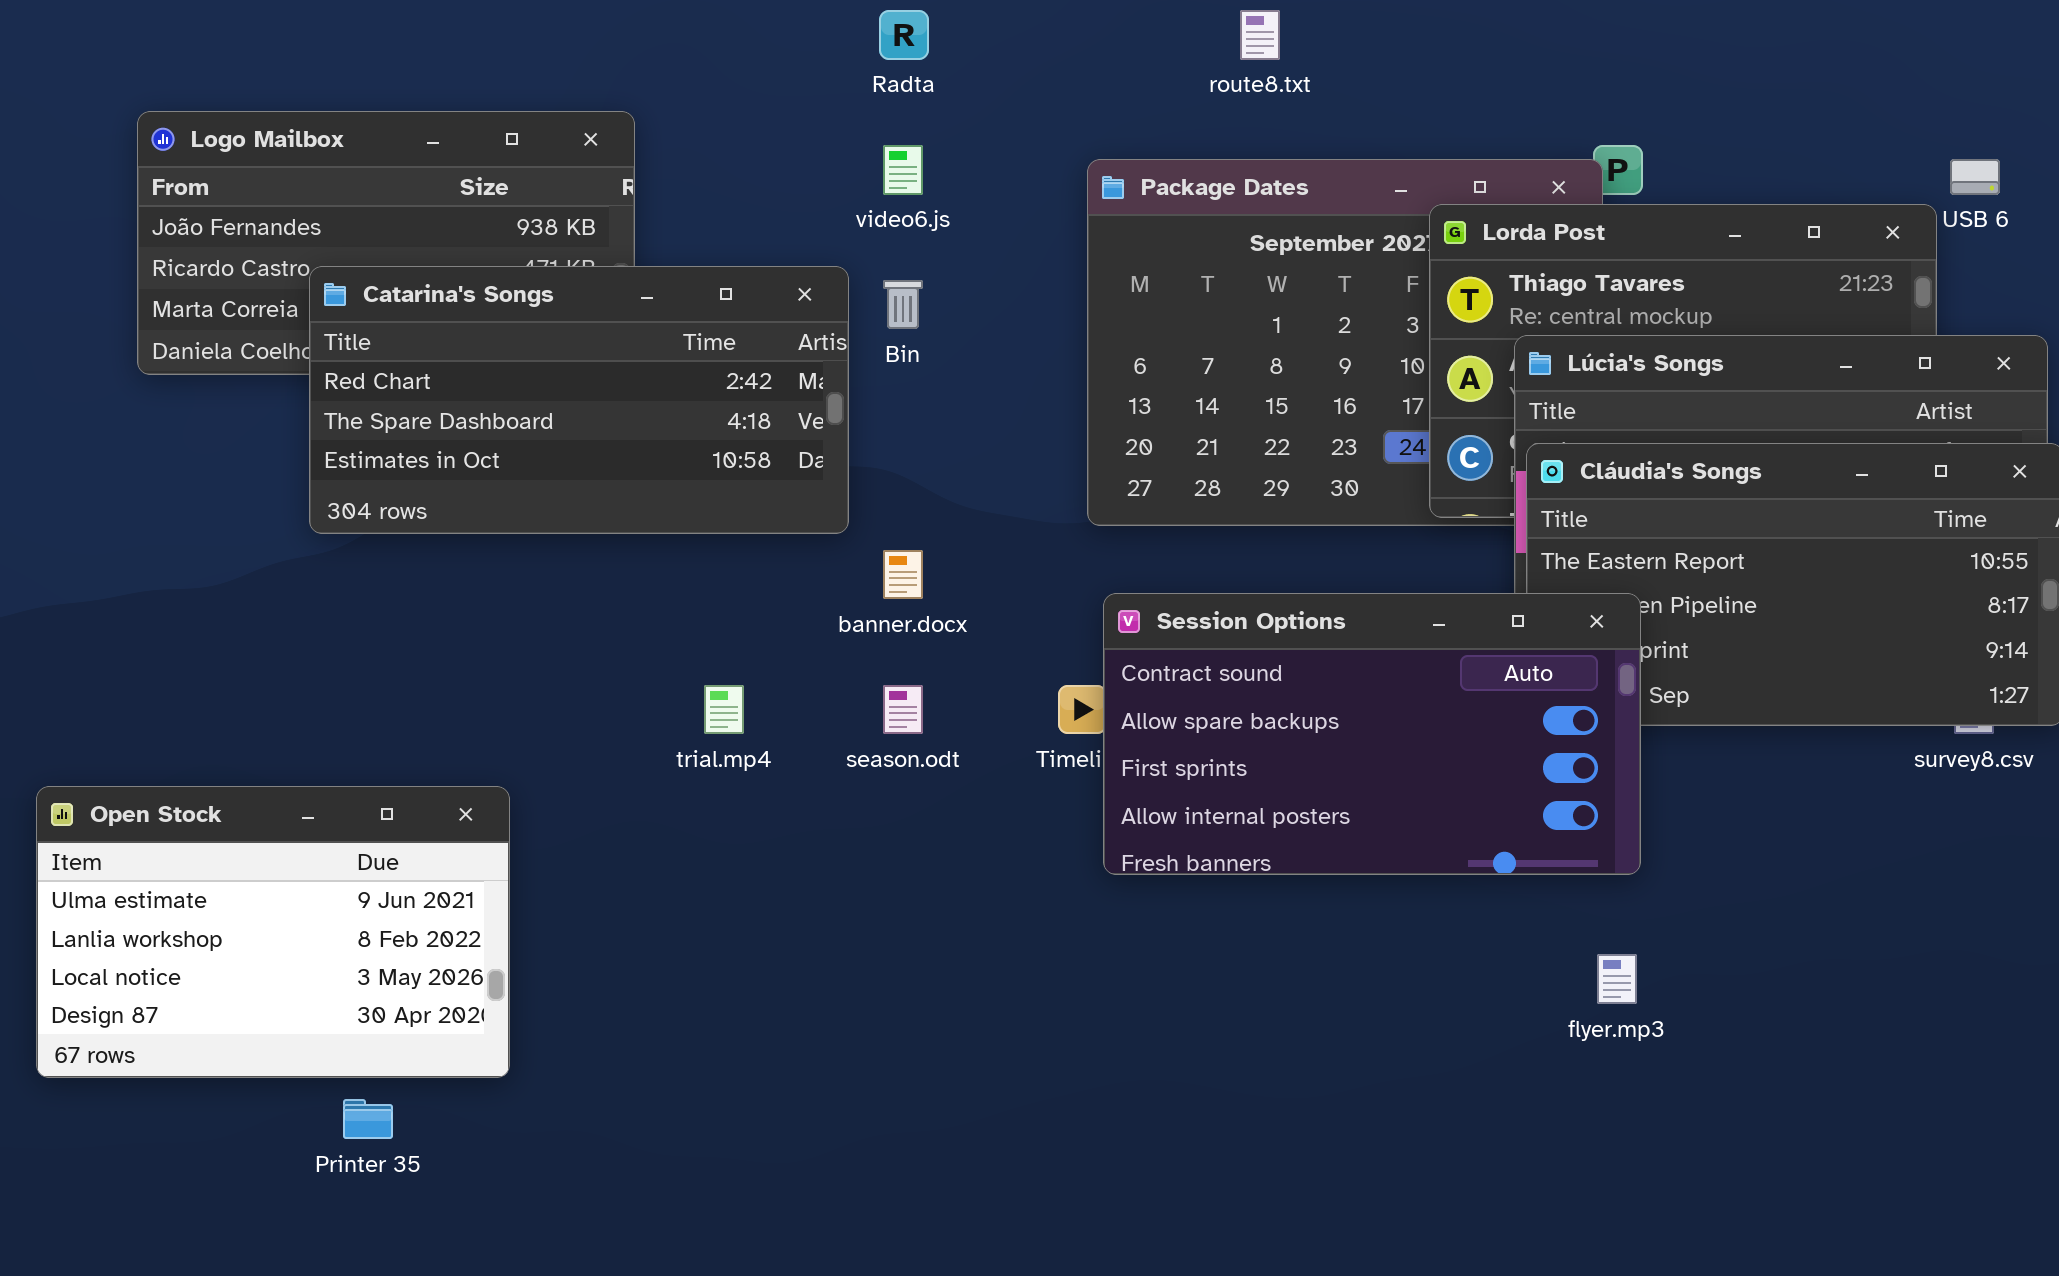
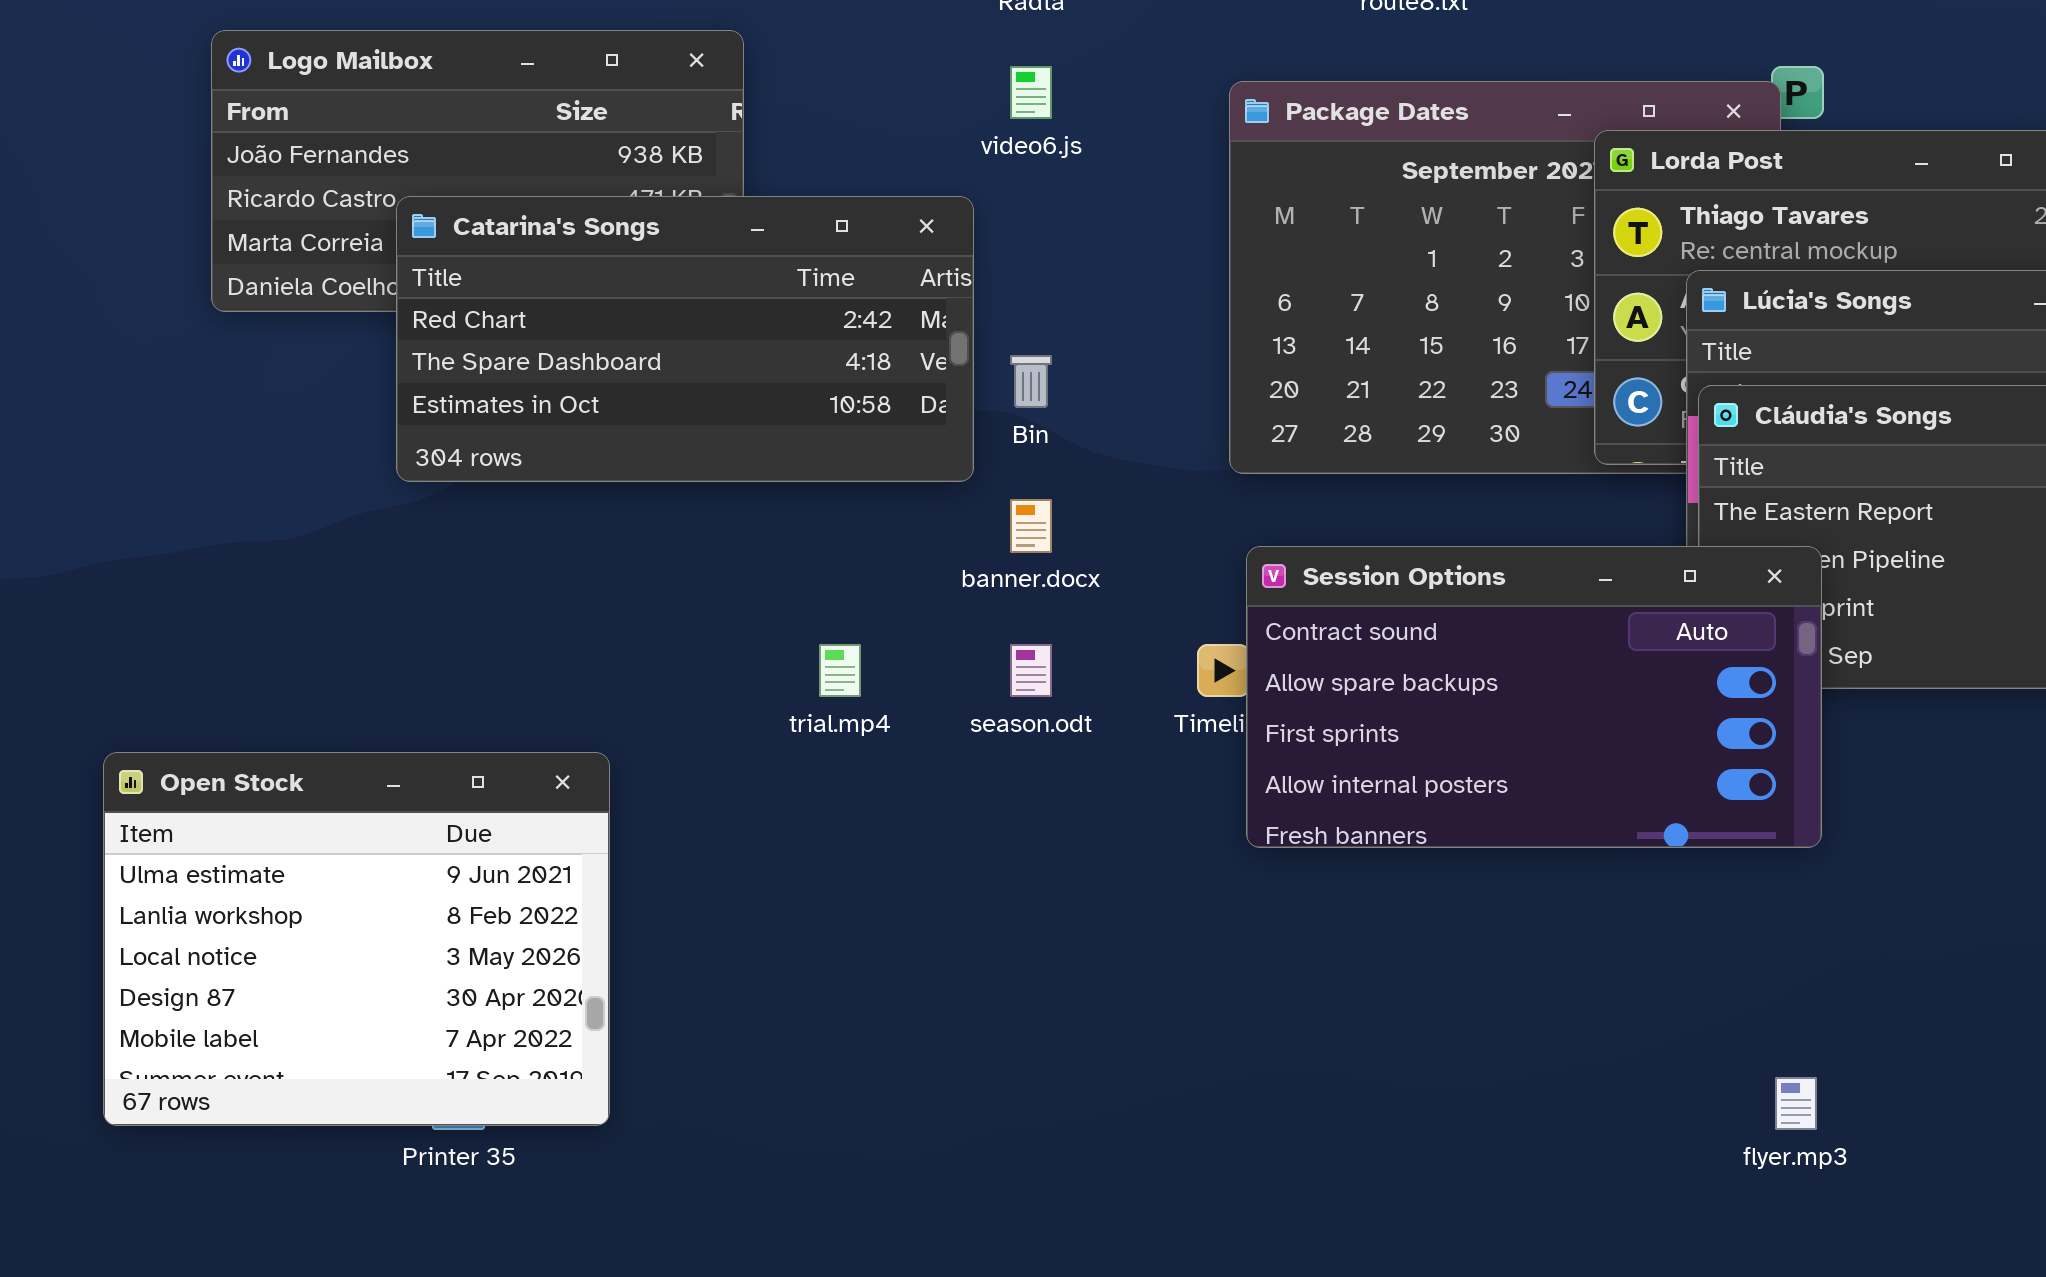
Bin: [883,280,923,329] -> [1010,355,1052,408], moved
Open Stock: [36,786,510,1078] -> [103,752,610,1126], resized
flyer.mp3: [1597,954,1637,1004] -> [1775,1077,1817,1130], moved

